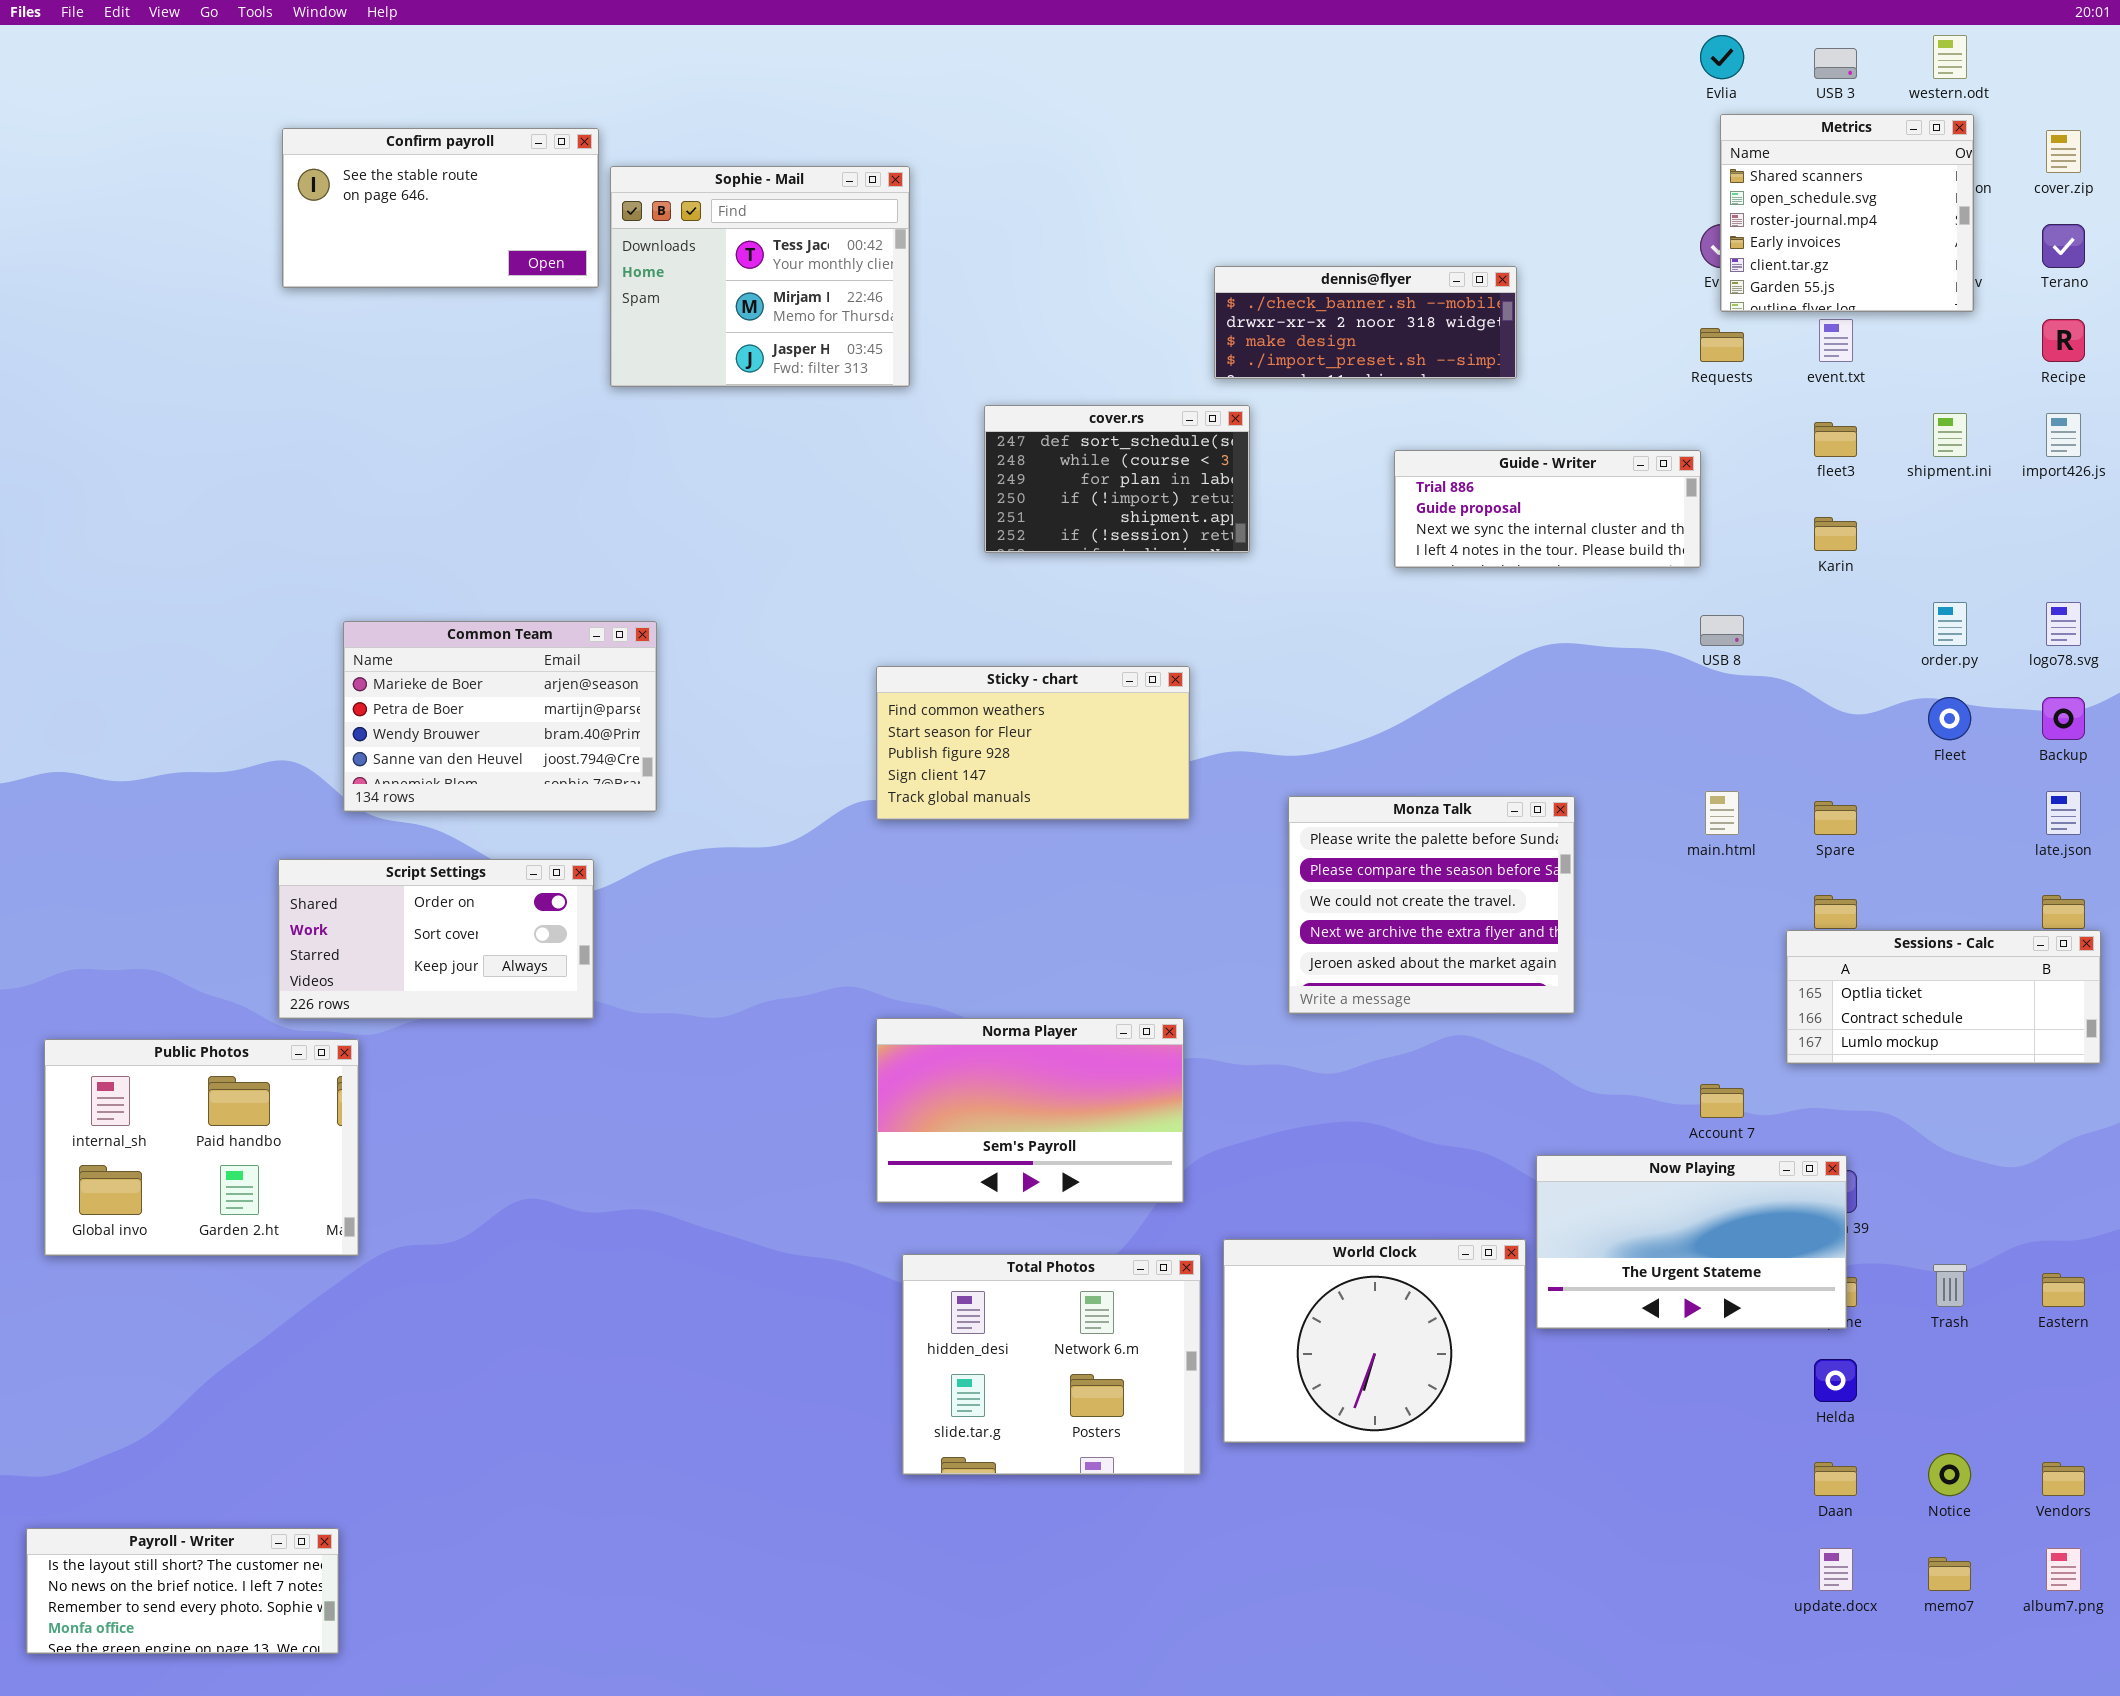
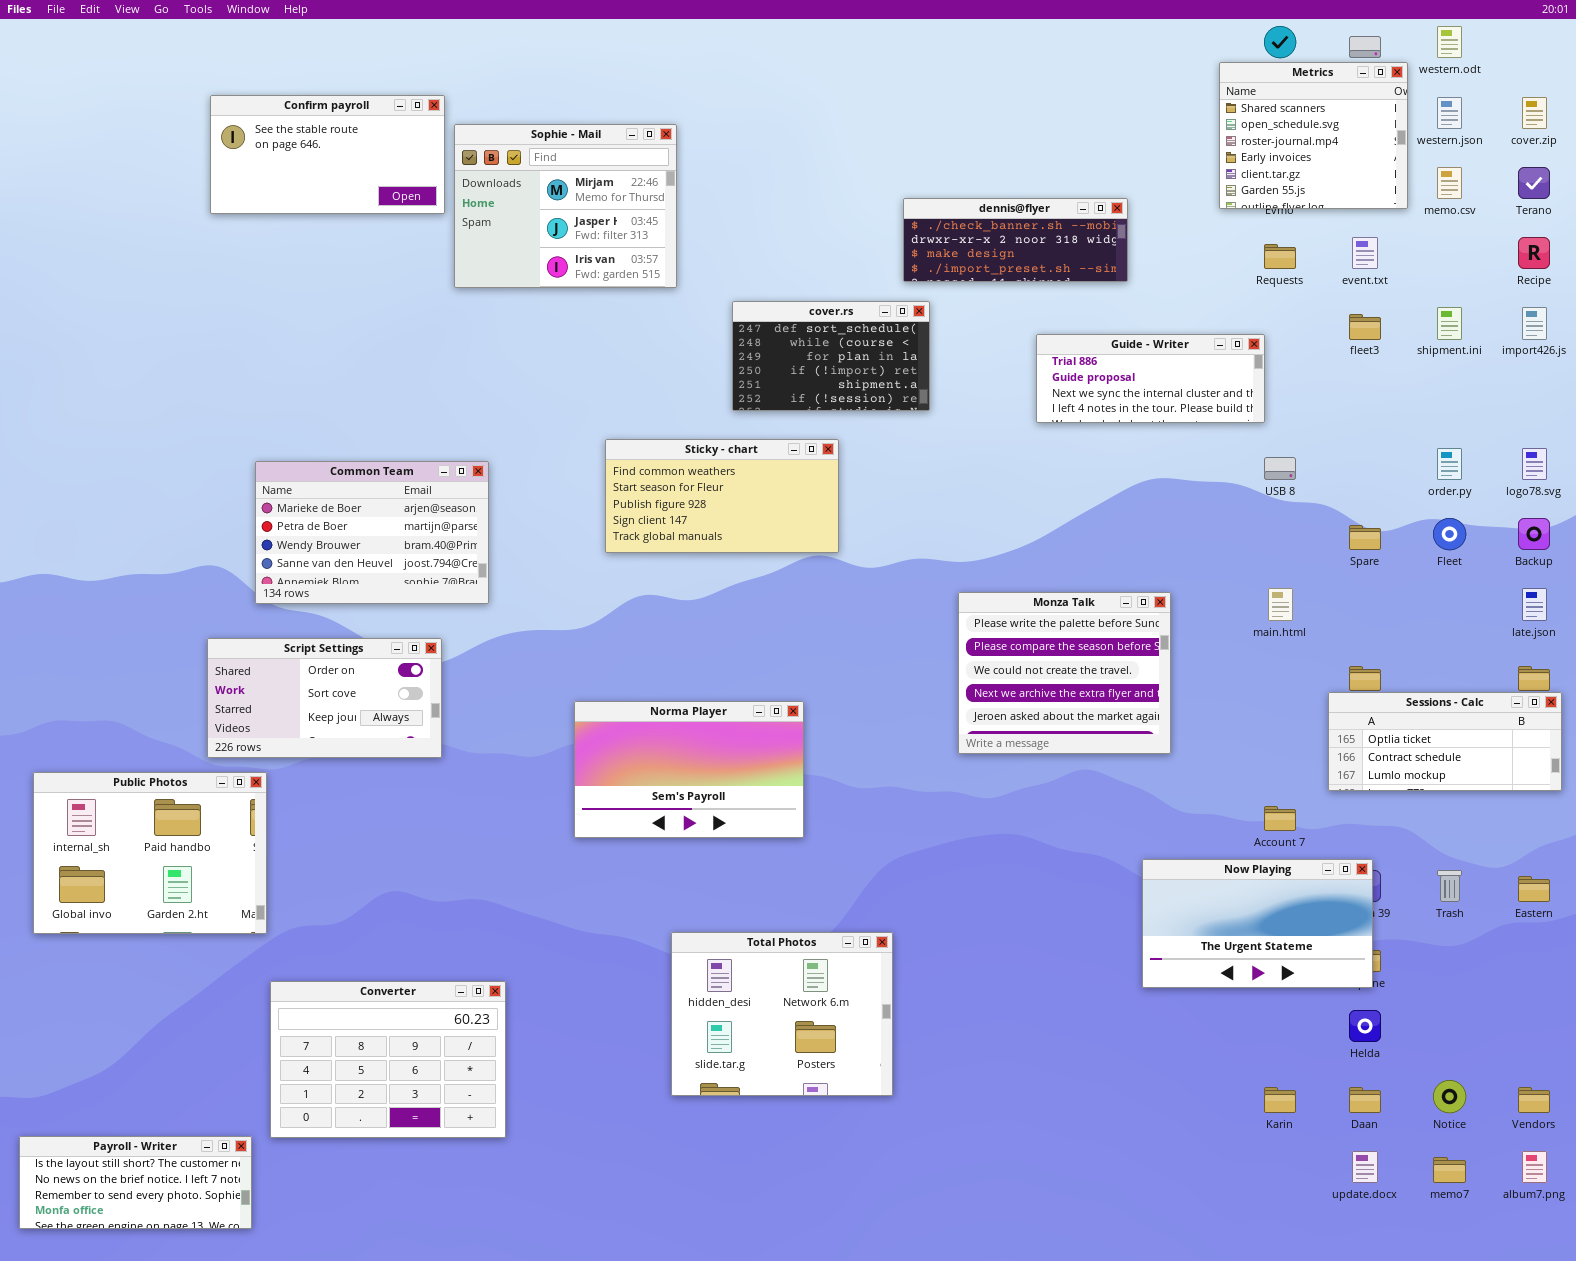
Metrics: [1720,114,1974,312] -> [1219,62,1408,209], moved
Sophie - Mail: [610,166,910,387] -> [454,124,677,288], scrolled down 1 row
Karin: [1814,517,1857,551] -> [1264,1087,1296,1113], moved
Sticky - chart: [876,666,1190,820] -> [605,439,839,553], moved
Spare: [1814,801,1857,835] -> [1349,525,1381,550], moved
Norma Player: [876,1018,1184,1203] -> [574,701,804,838], moved
World Clock: [1223,1239,1526,1443] -> none, closed
Trash: [1933,1264,1967,1307] -> [1437,870,1462,902], moved
Eastern: [2042,1273,2085,1307] -> [1518,876,1550,902], moved
Converter: none -> [270,981,506,1138], opened

